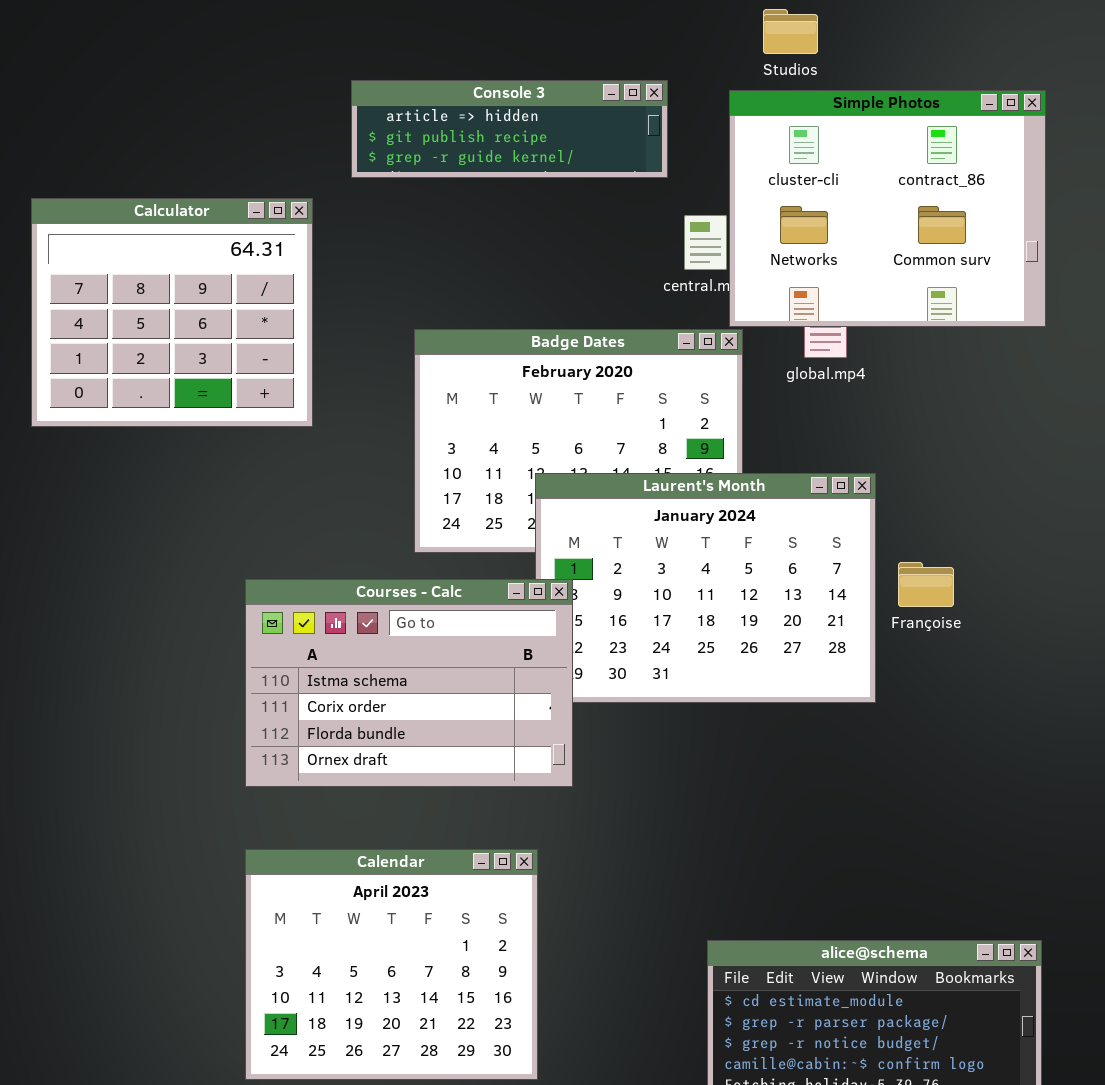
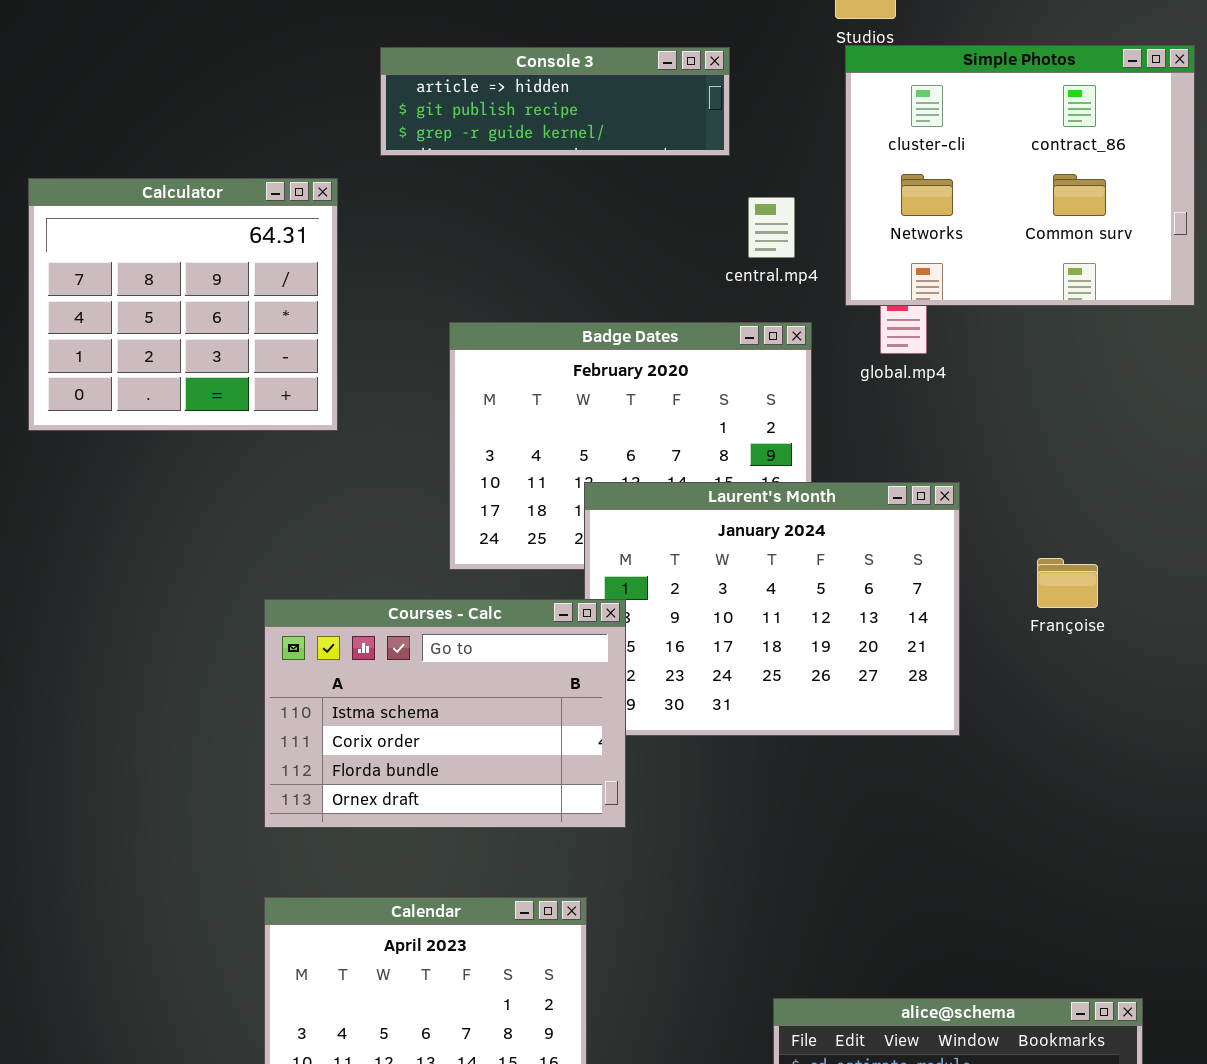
Simple Photos: [729,90,1046,327] -> [845,45,1195,306], moved
Françoise: [898,562,954,607] -> [1037,558,1098,608], moved

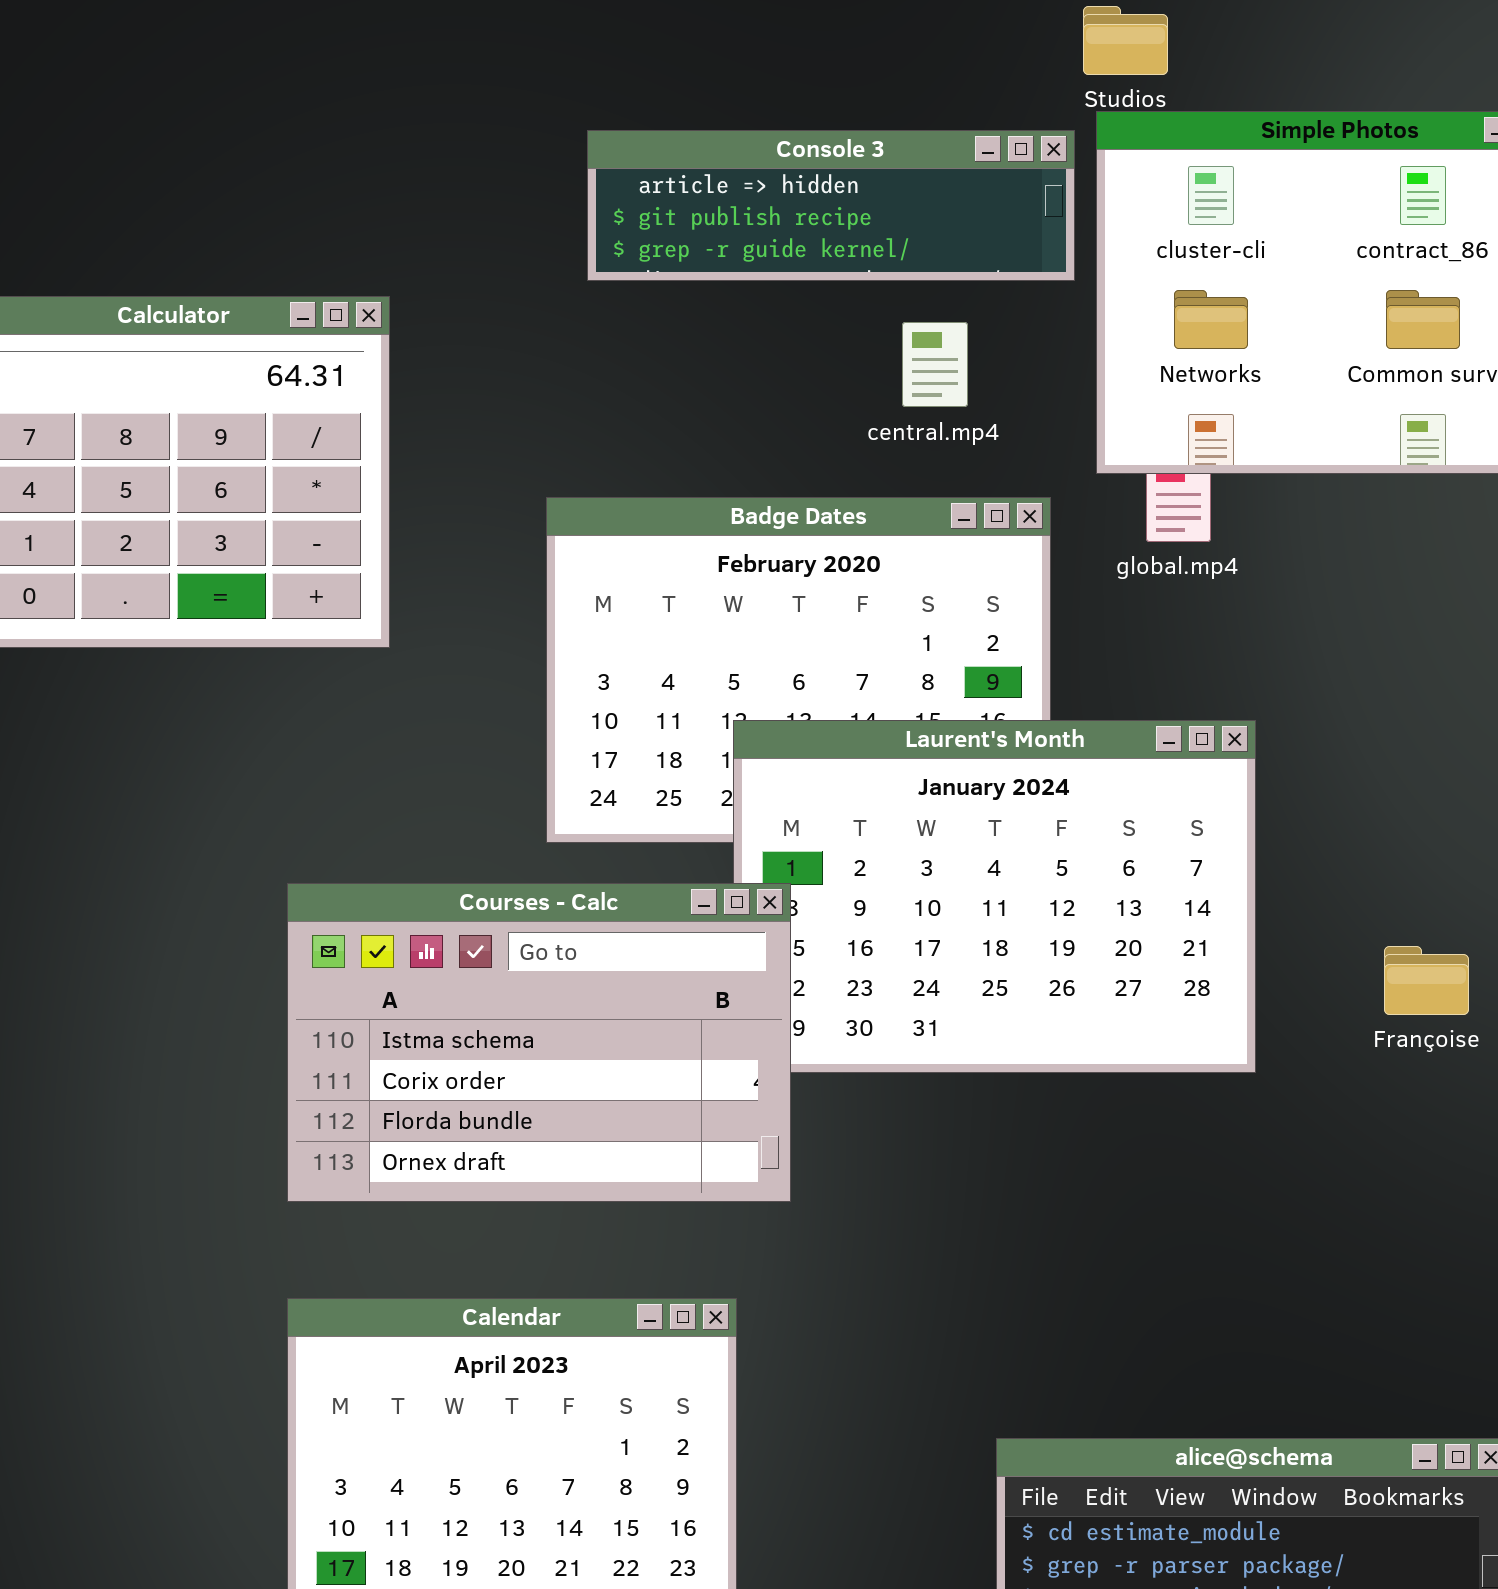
Console 3: [380,47,730,156] -> [587,130,1075,281], moved
central.mp4: [748,197,795,258] -> [902,322,968,407], moved
Françoise: [1037,558,1098,608] -> [1384,946,1469,1015], moved

